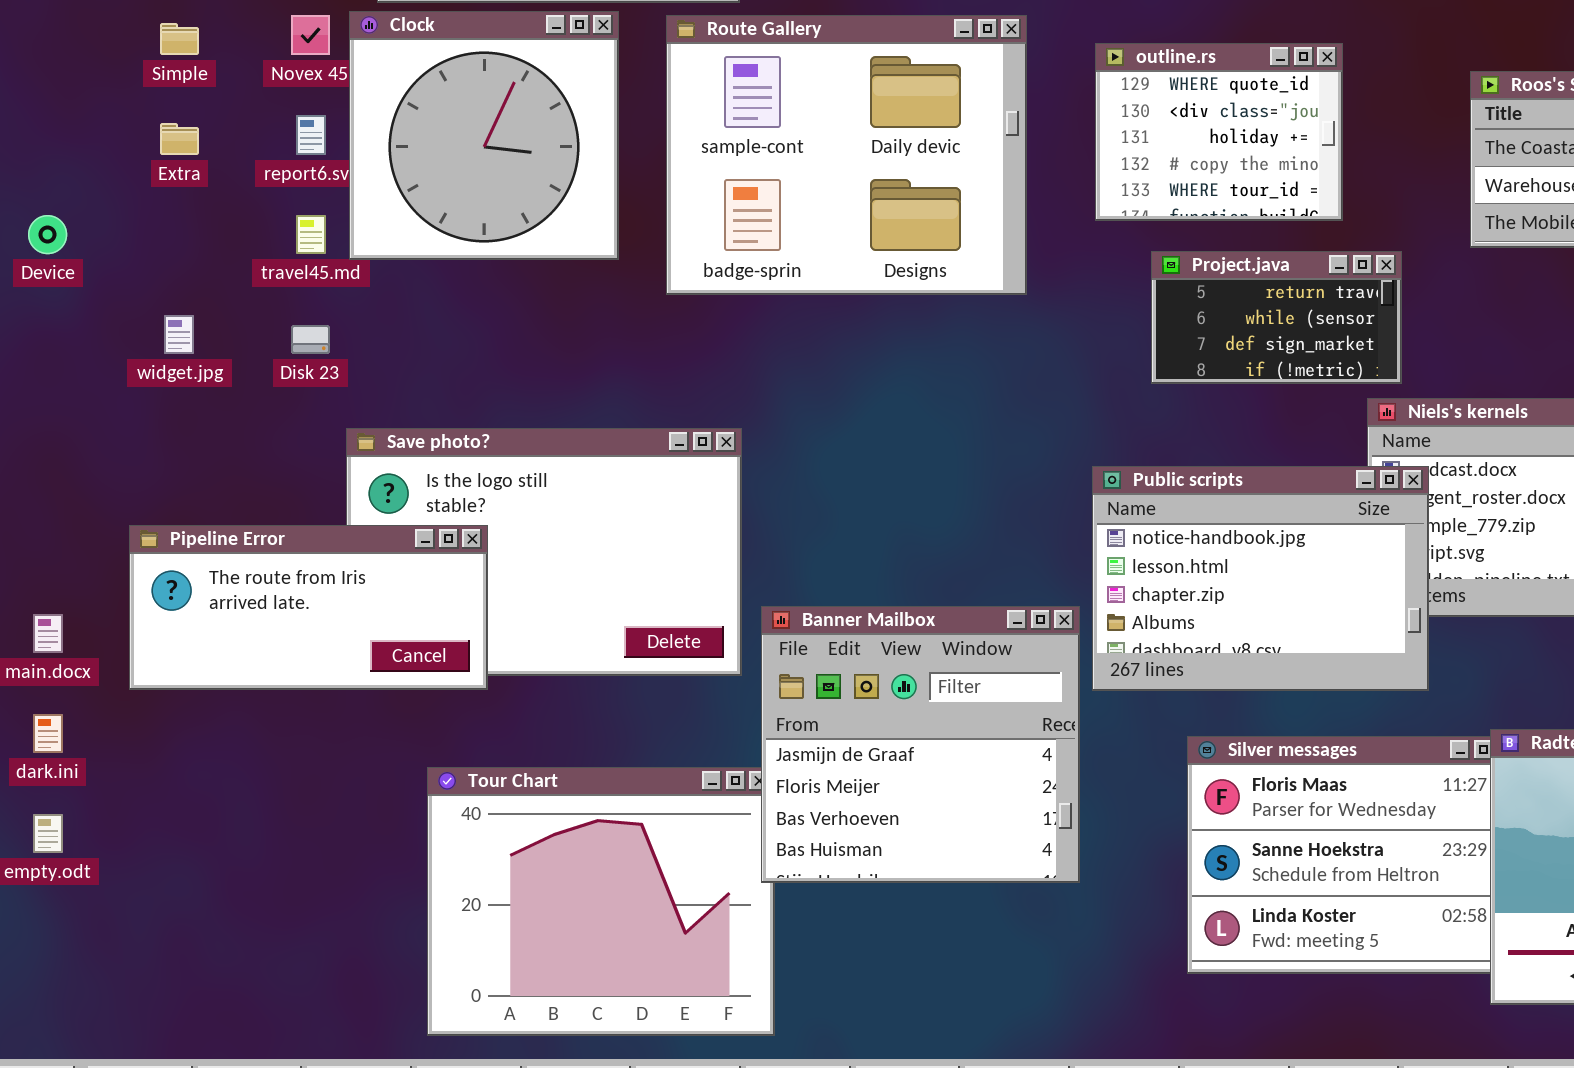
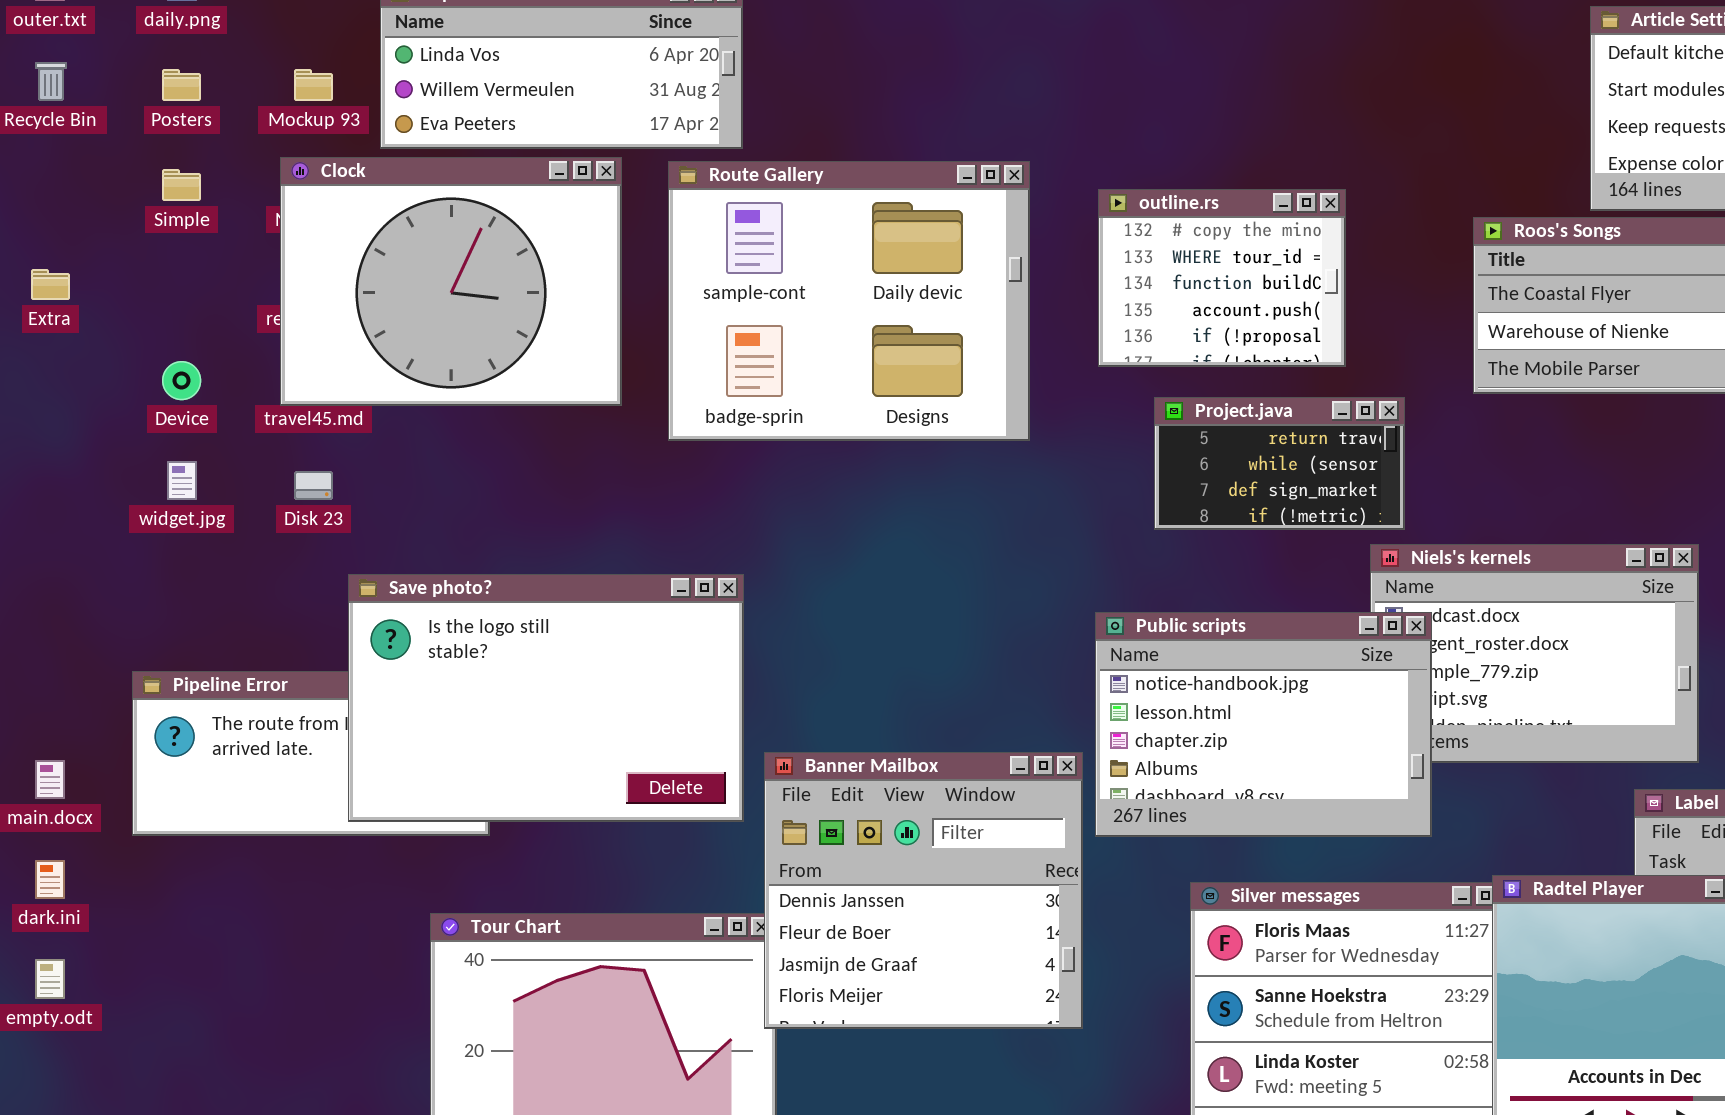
Clock: [349,11,619,260] -> [280,157,622,406], resized
outline.rs: [1095,43,1343,221] -> [1098,189,1346,367], scrolled down 3 rows
Extra: [160,123,199,155] -> [31,269,70,300], moved
Device: [28,215,67,254] -> [162,361,201,400], moved
Save photo?: [346,428,742,676] -> [348,574,744,822], raised
Banner Mailbox: [761,606,1080,883] -> [764,752,1083,1029], scrolled up 2 rows

